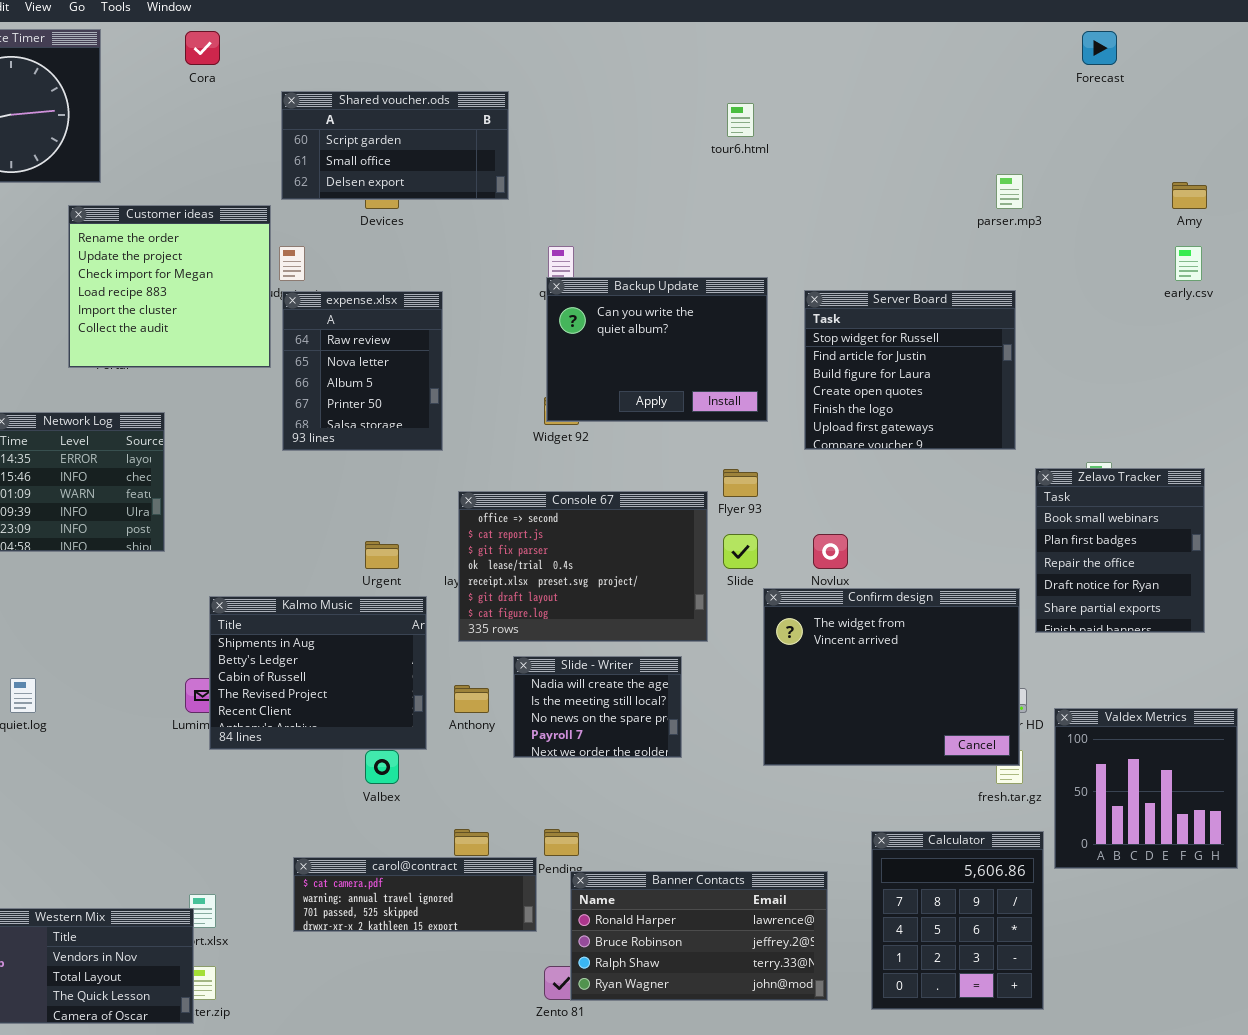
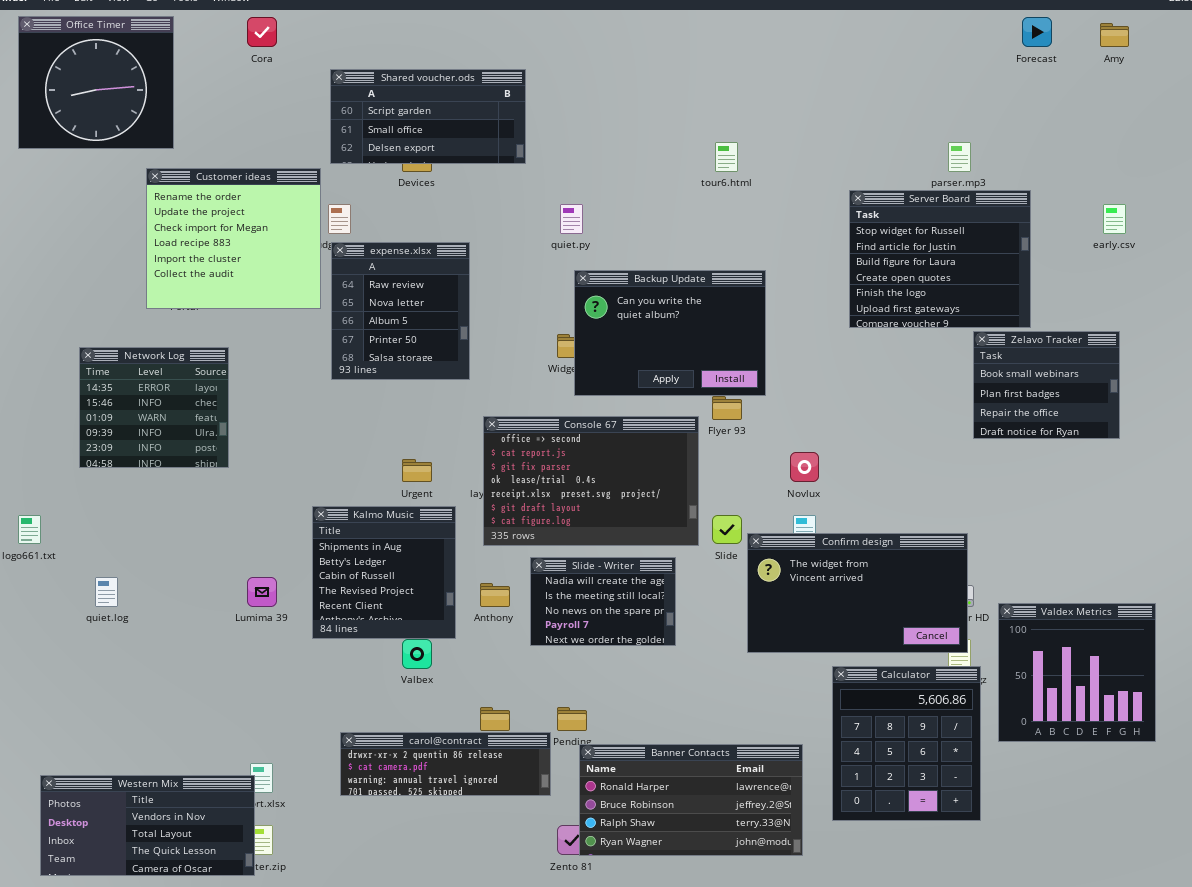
tour6.html: [727,103,754,137] -> [715,142,738,172], moved
Amy: [1172,182,1207,209] -> [1100,23,1129,47], moved
Backup Update: [546,277,768,422] -> [574,270,766,396], moved
Server Board: [804,290,1016,450] -> [849,190,1031,328], moved
Zelavo Tracker: [1035,468,1205,633] -> [973,331,1120,439], moved, resized
Slide: [723,534,758,569] -> [712,515,742,544], moved
Confirm design: [763,588,1020,766] -> [747,533,968,653], resized
Kalmo Music: [209,596,427,750] -> [312,506,456,639], resized
Calculator: [871,831,1044,1010] -> [832,666,981,821], moved
carol@contract: [293,857,537,932] -> [340,732,551,796], scrolled up 1 row

